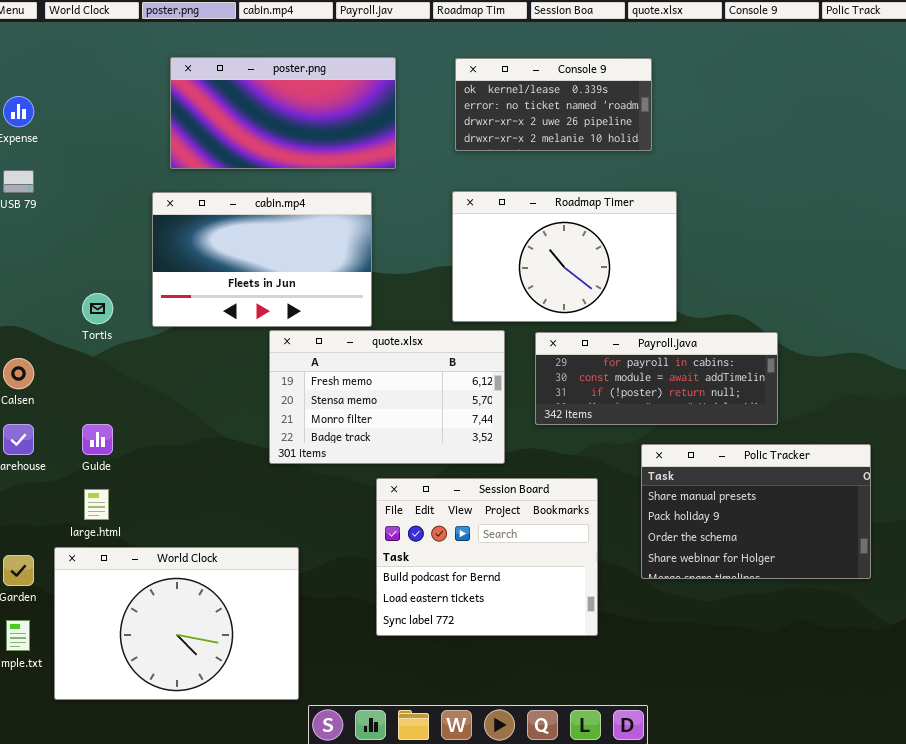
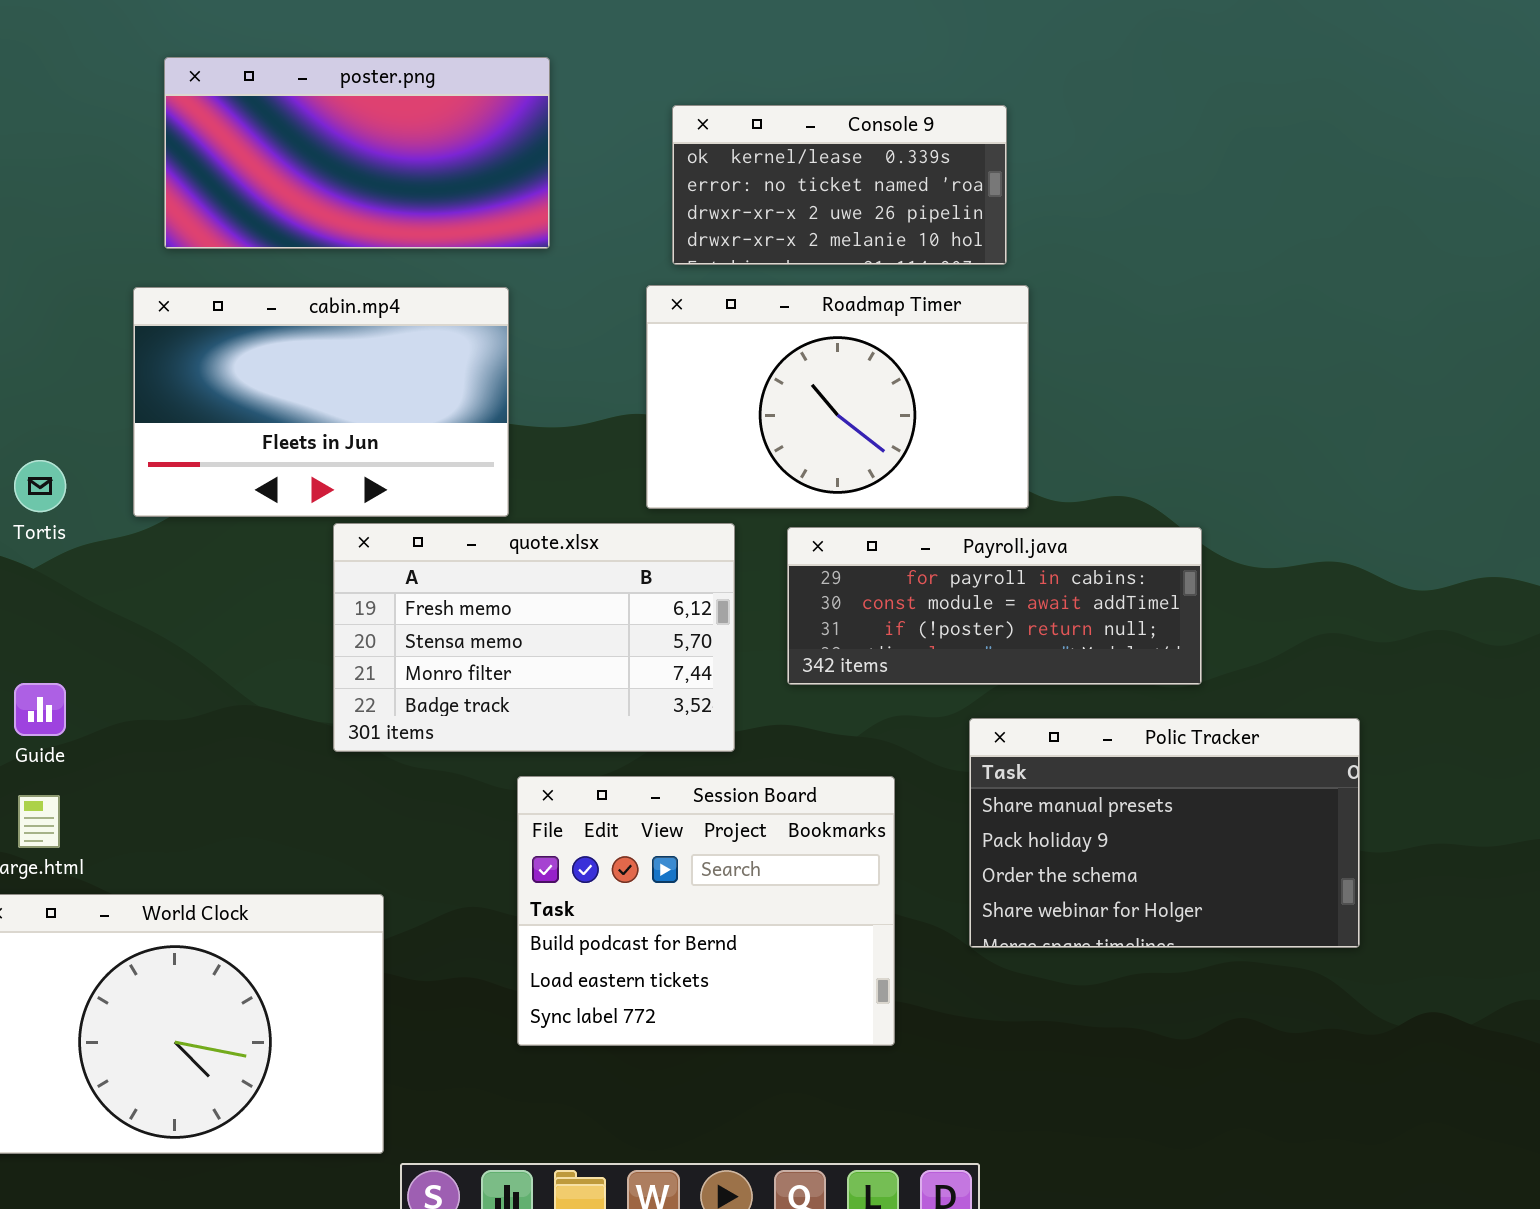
Console 9: [455,58,652,151] -> [672,105,1007,265], moved

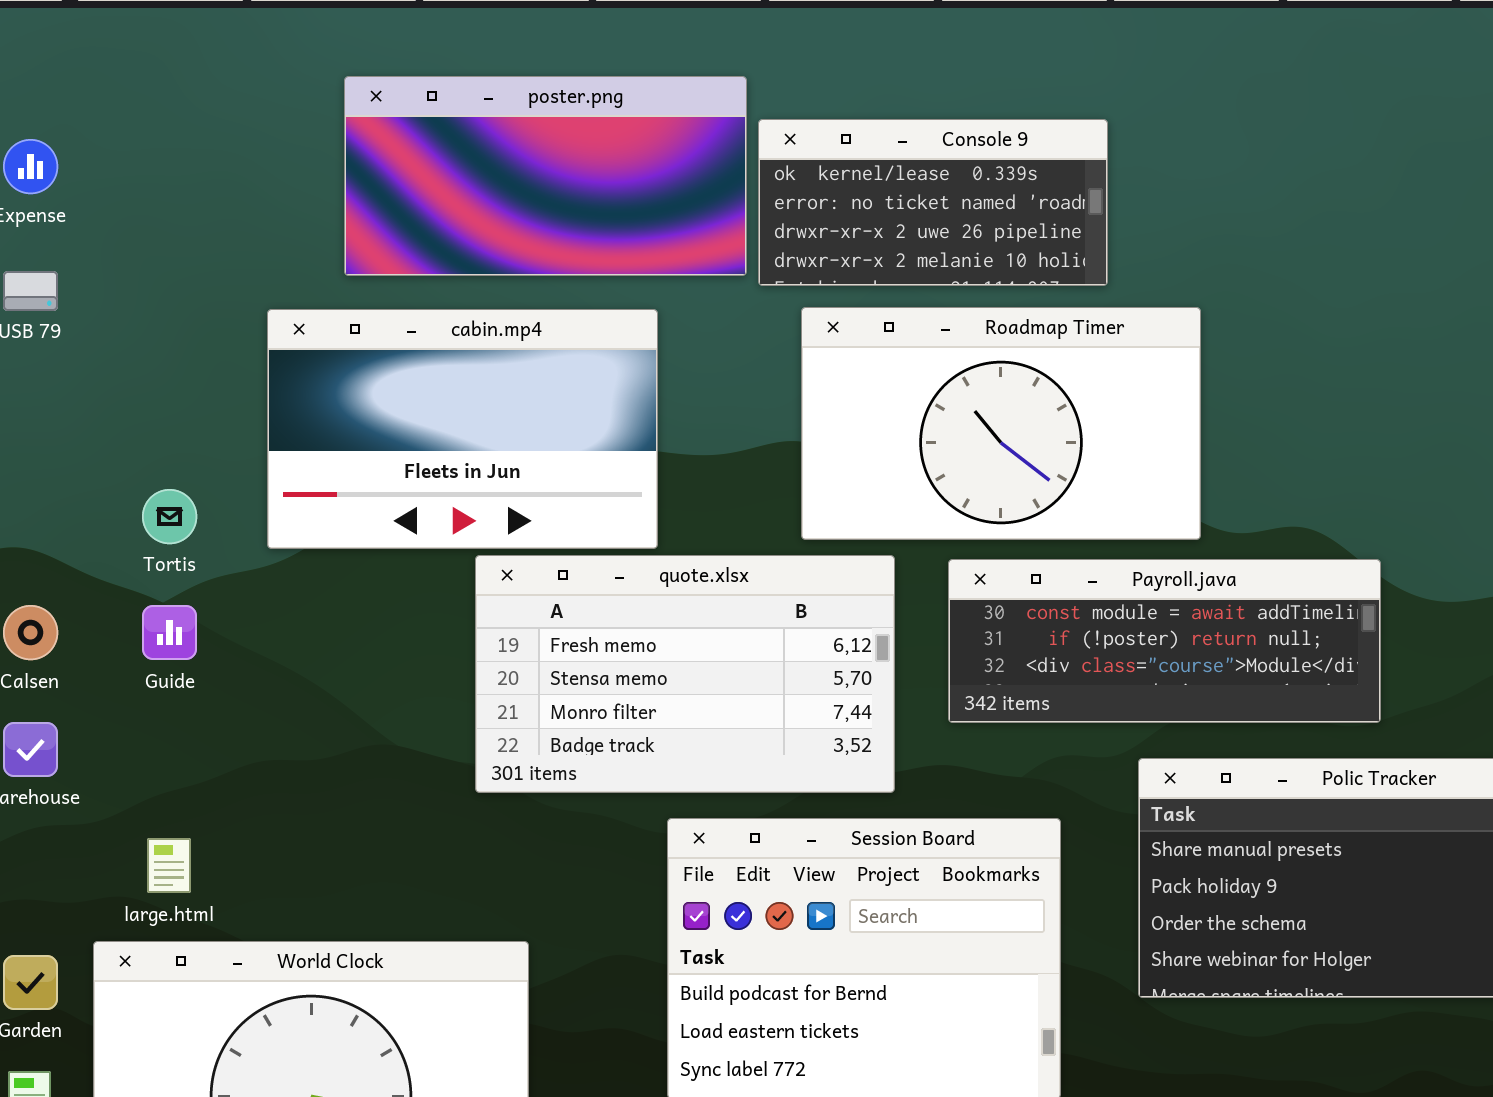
poster.png: [164,57,550,249] -> [344,76,747,276], moved
Console 9: [672,105,1007,265] -> [758,119,1108,286], moved
Payroll.java: [787,527,1202,685] -> [948,559,1381,723], scrolled down 1 row
Guide: [14,683,66,736] -> [142,605,197,660], moved

